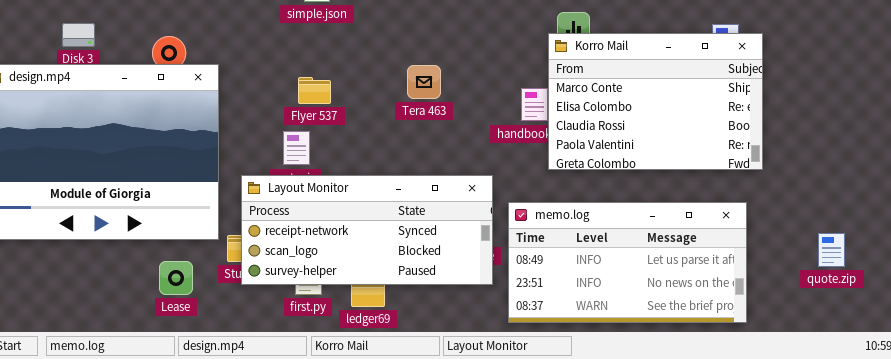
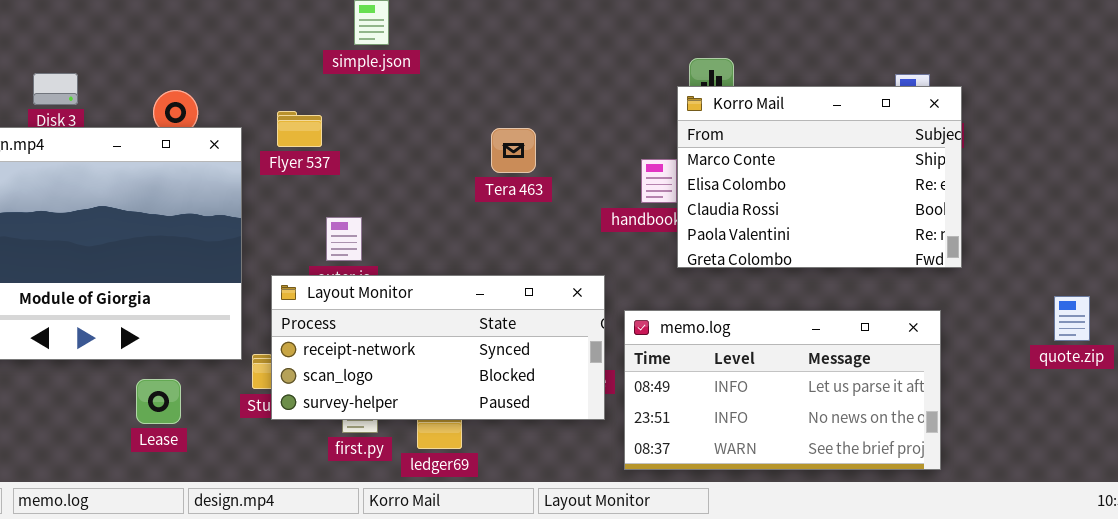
Flyer 537: [298,77,331,104] -> [277,111,322,147], moved
quote.zip: [818,233,845,267] -> [1054,296,1090,341], moved
Lease: [159,261,193,295] -> [136,379,181,424], moved

